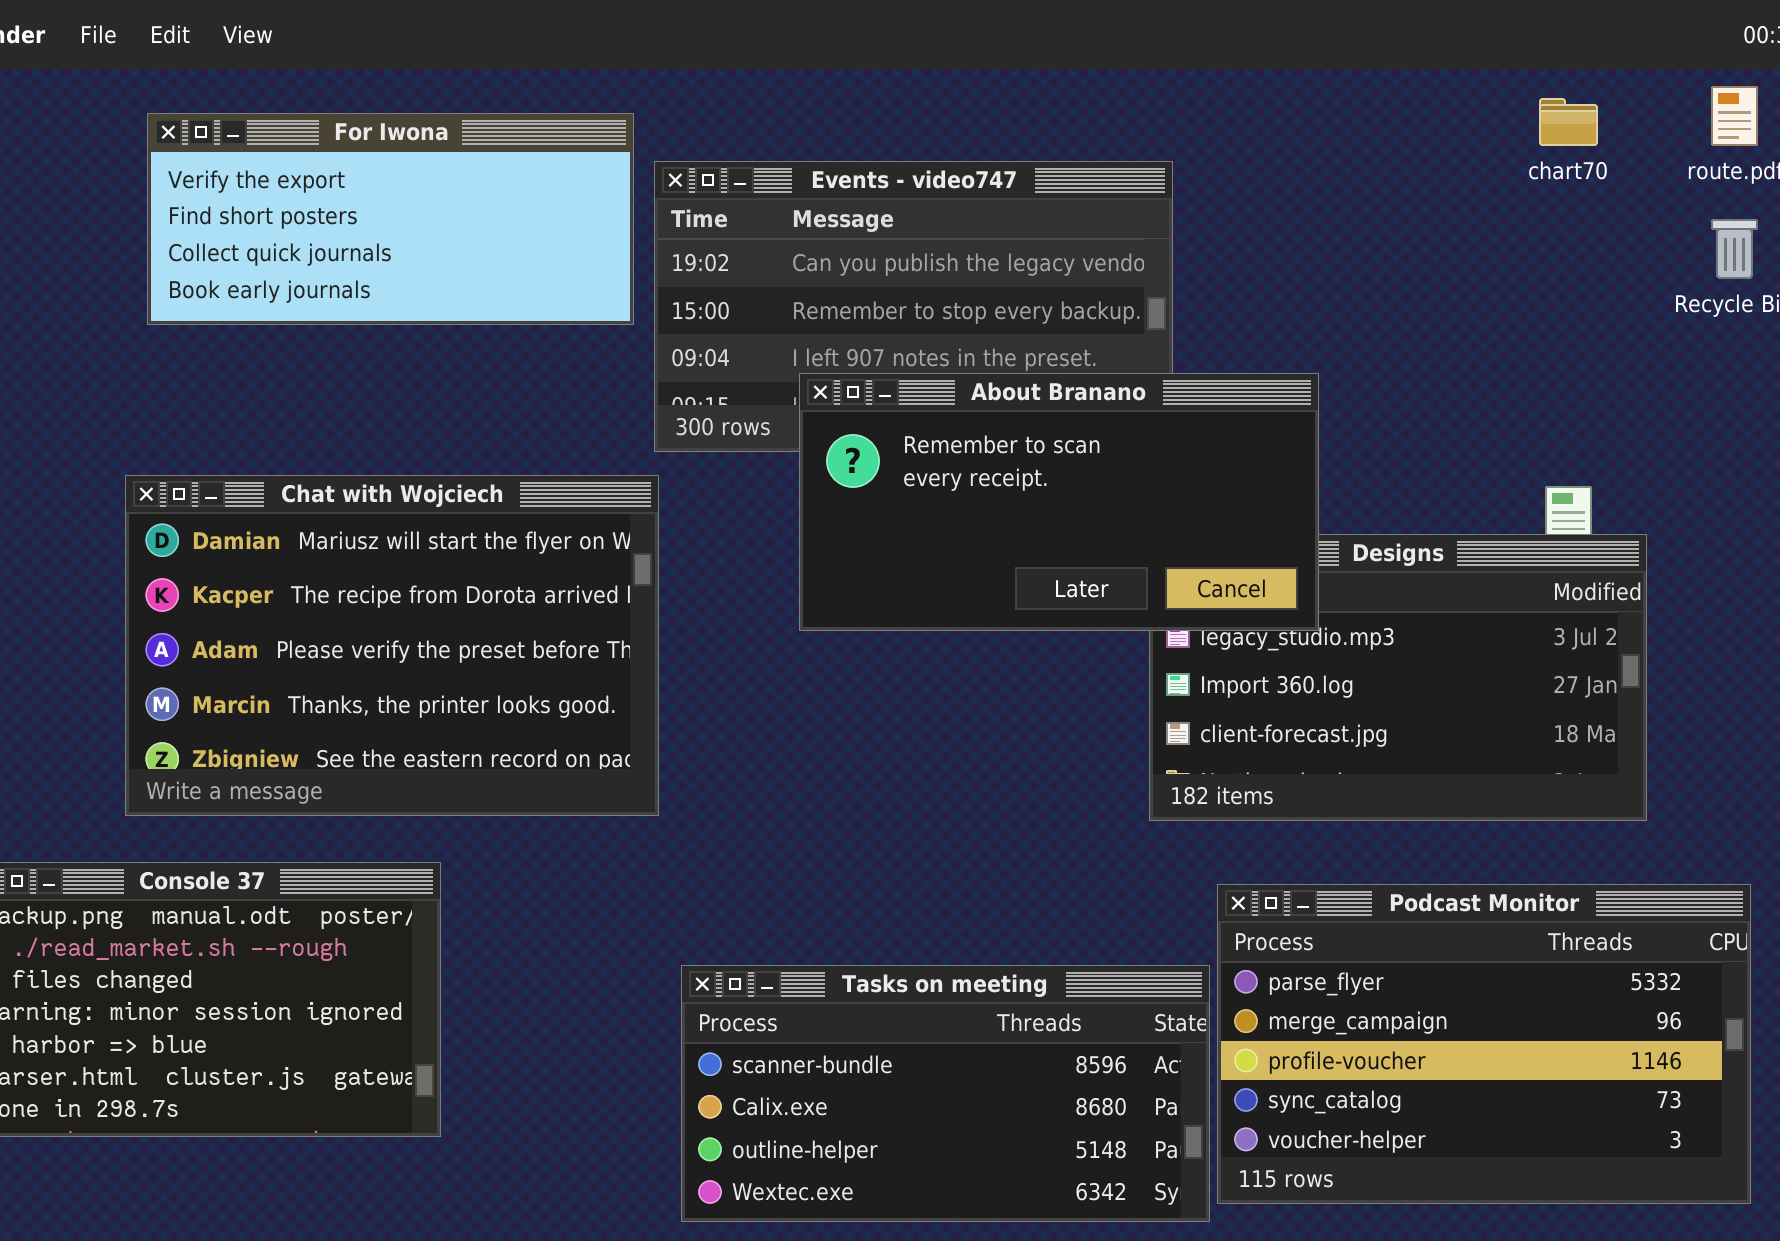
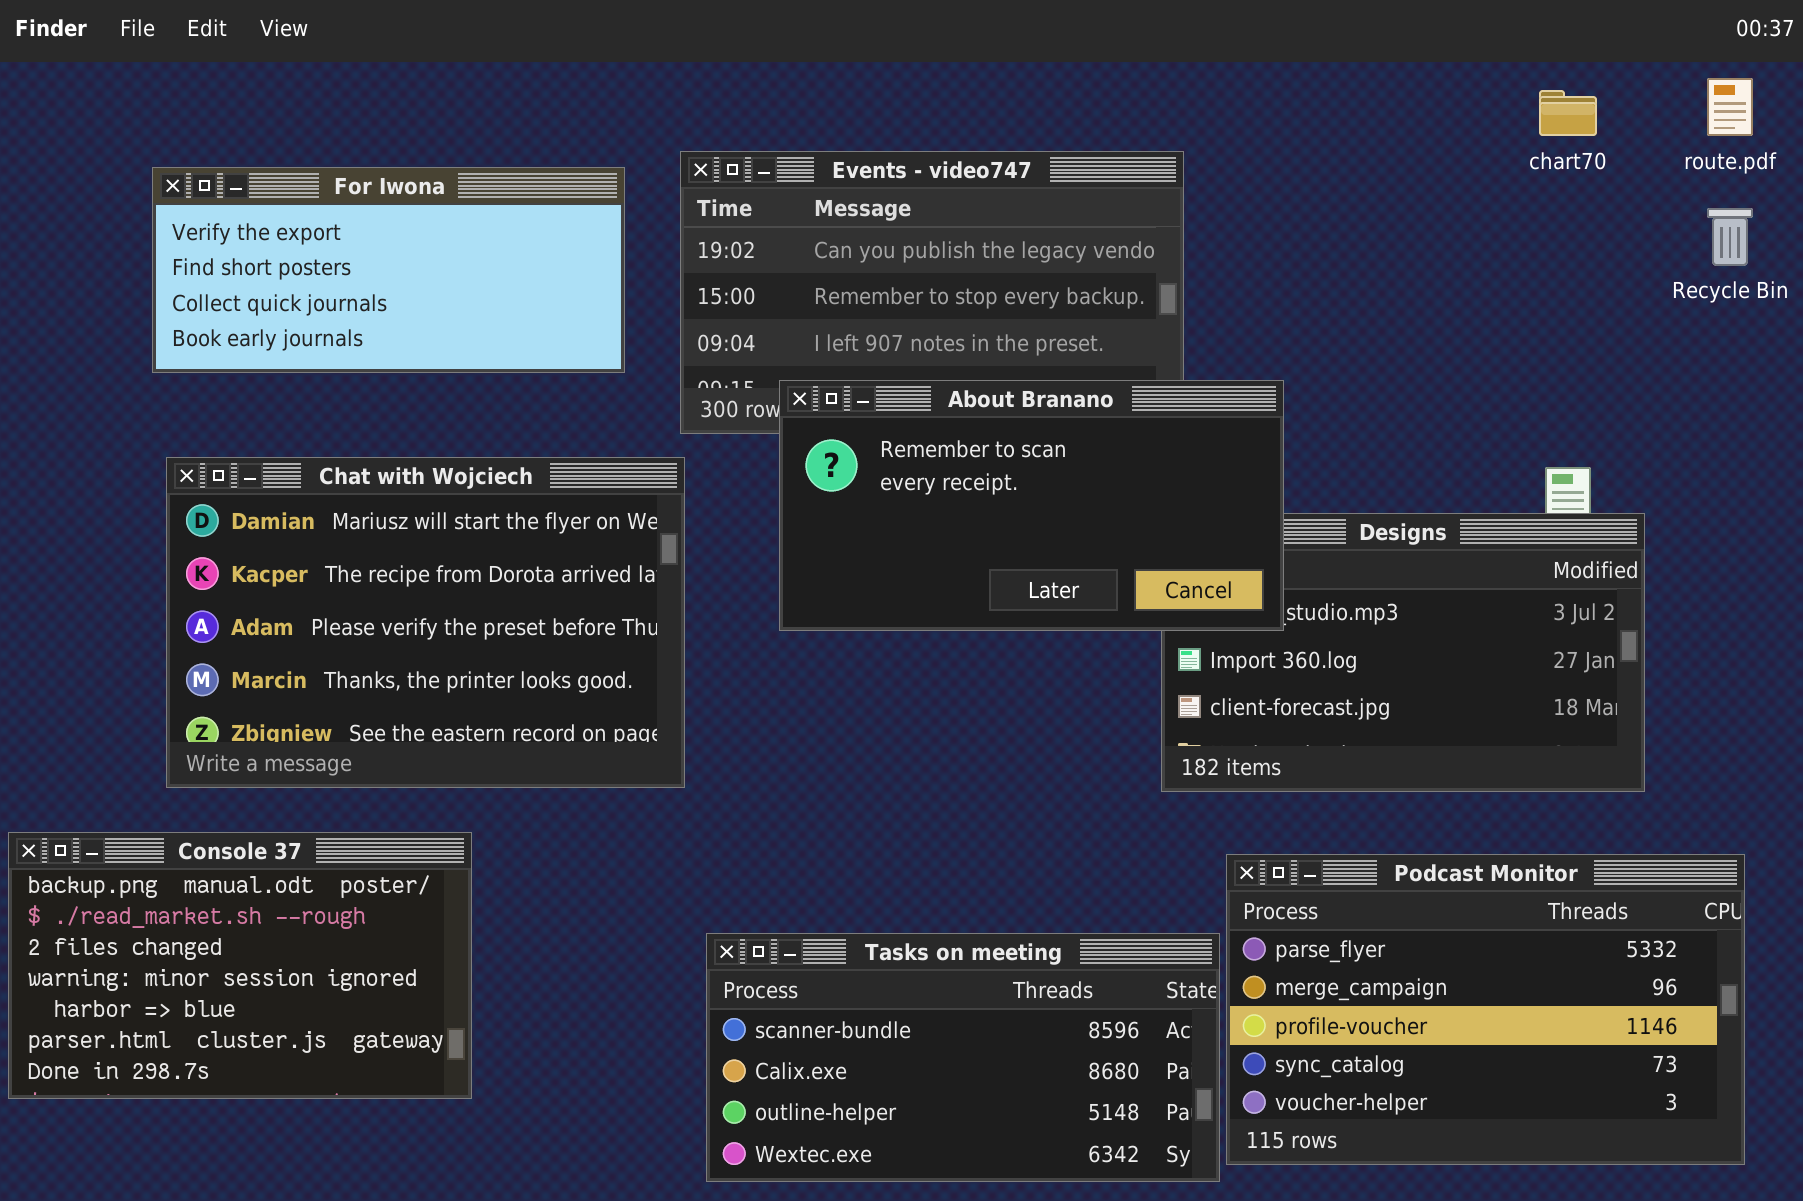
For Iwona: [147,113,634,325] -> [152,167,625,373], moved
About Branano: [799,373,1319,631] -> [779,380,1284,631], moved

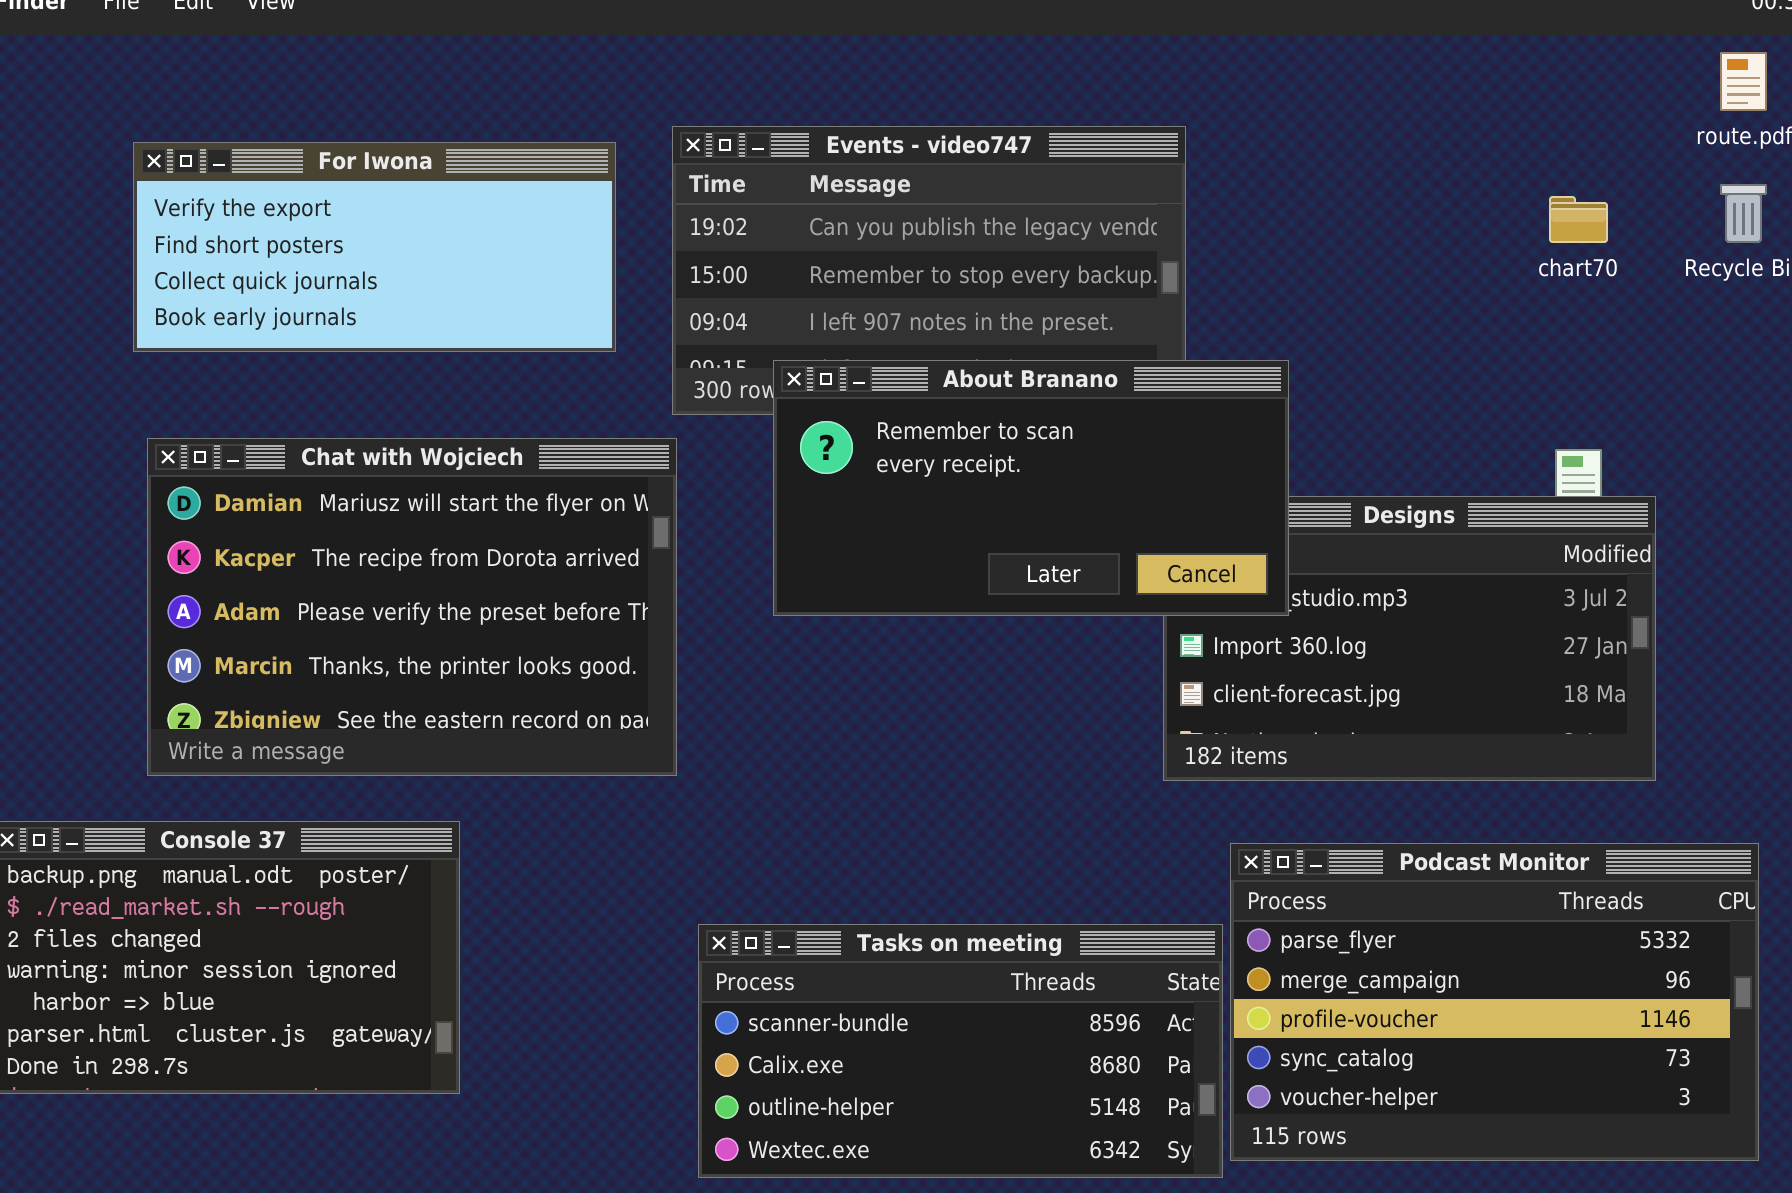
chart70: [1539,90,1597,136] -> [1549,196,1608,243], moved

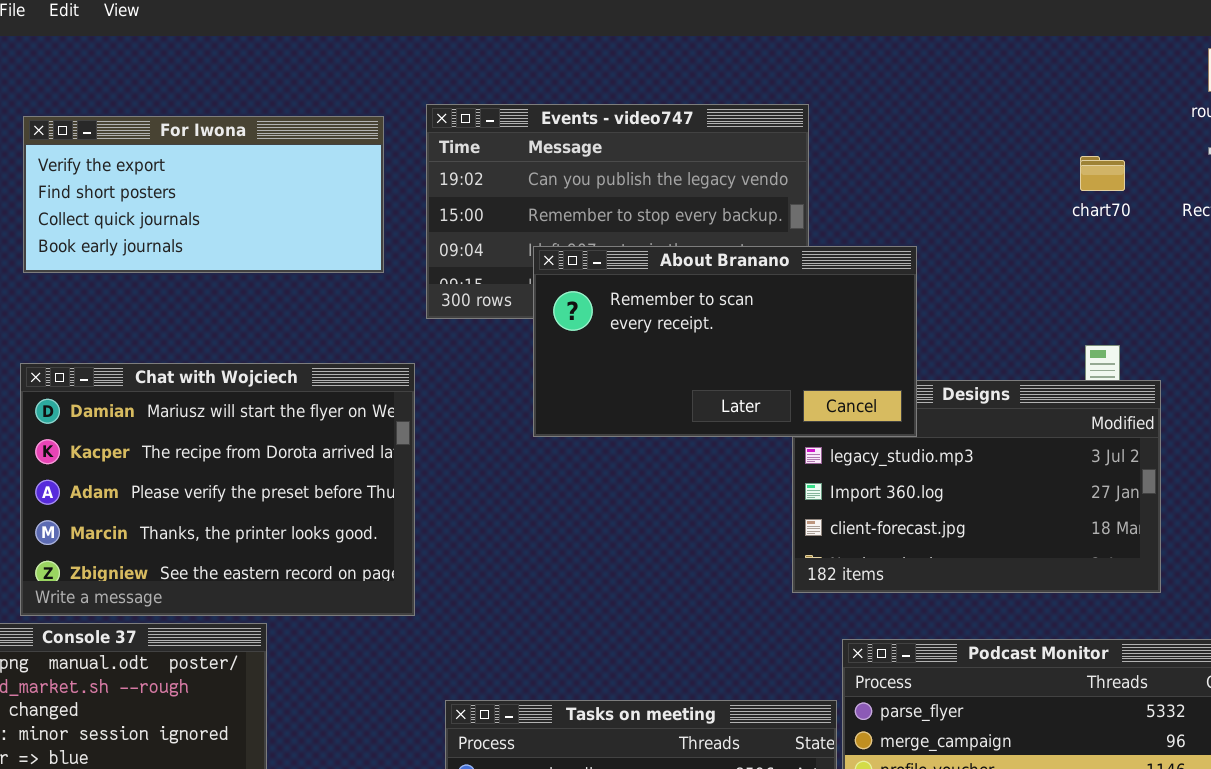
About Branano: [773,360,1289,616] -> [533,246,917,437], moved
Chat with Wojciech: [147,438,677,776] -> [20,363,415,616], moved

